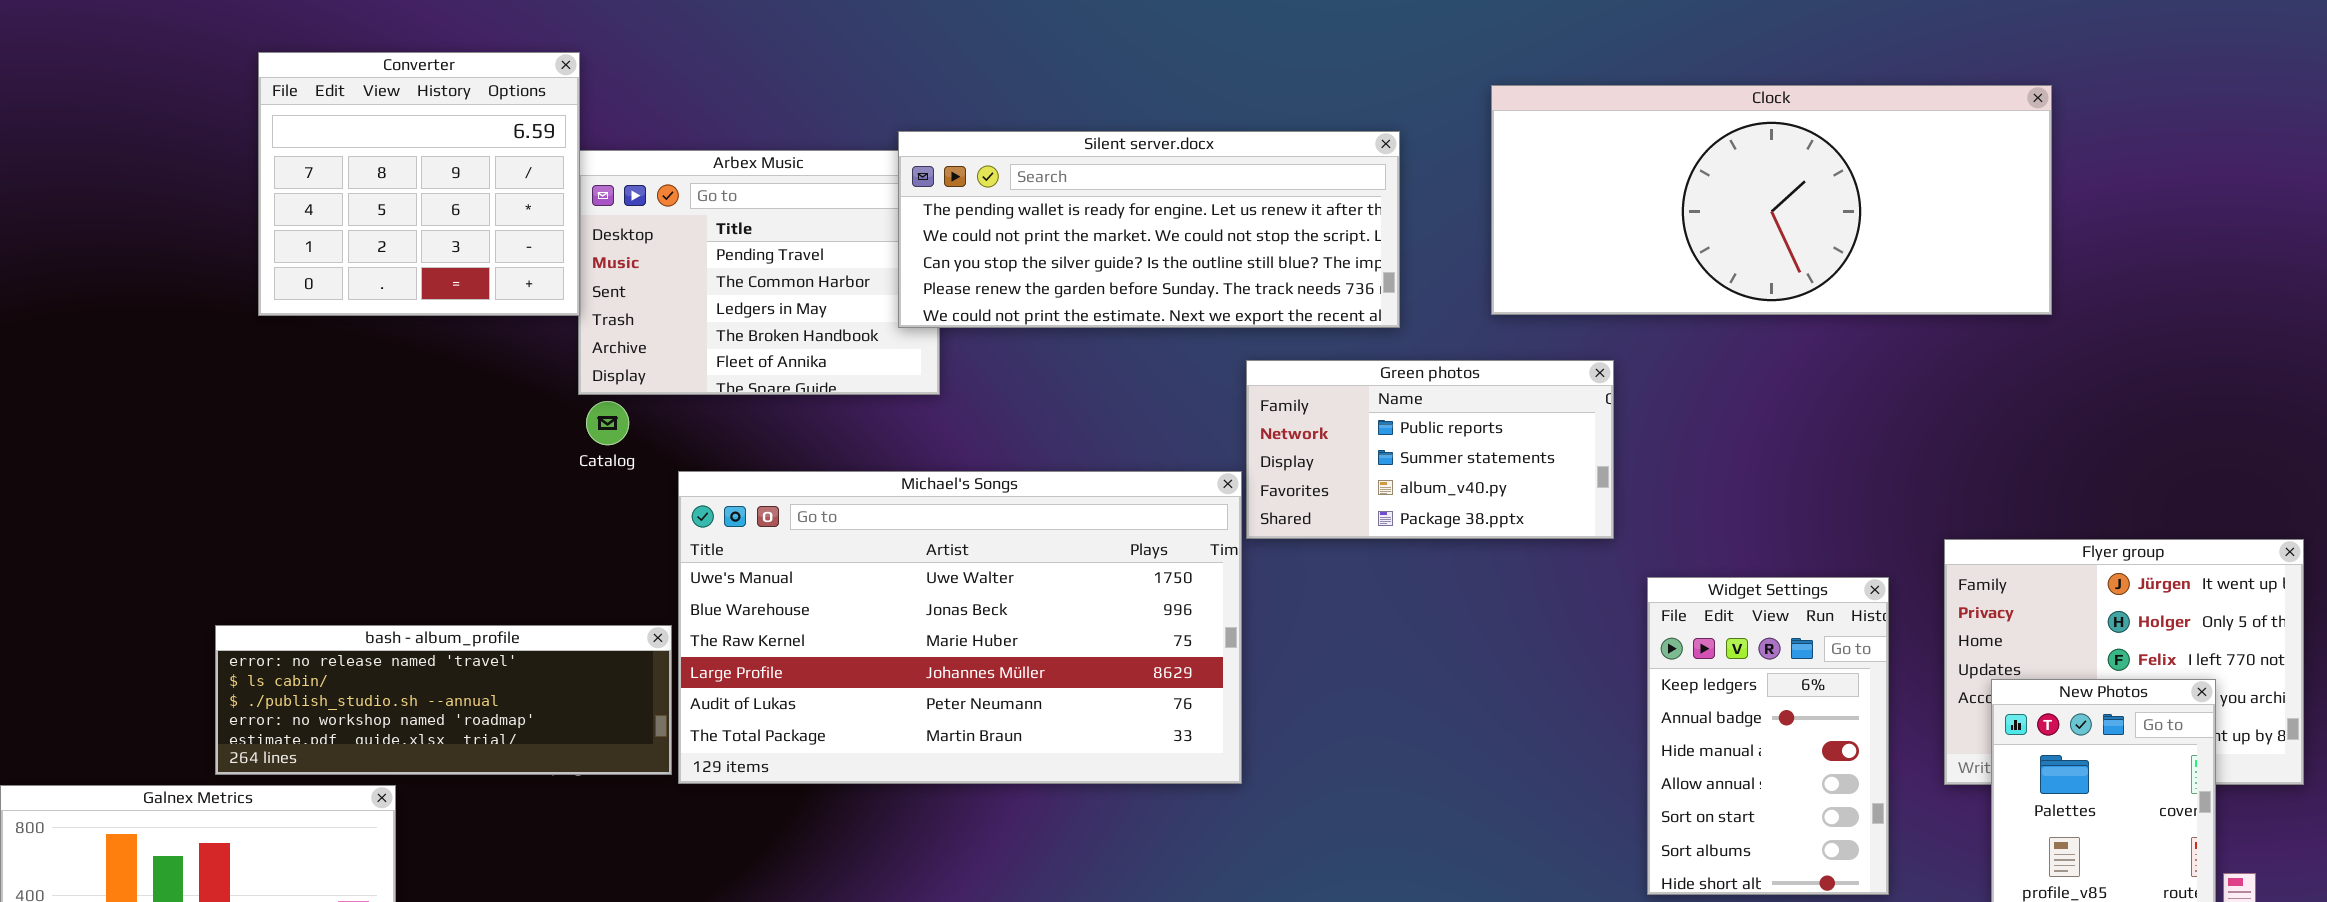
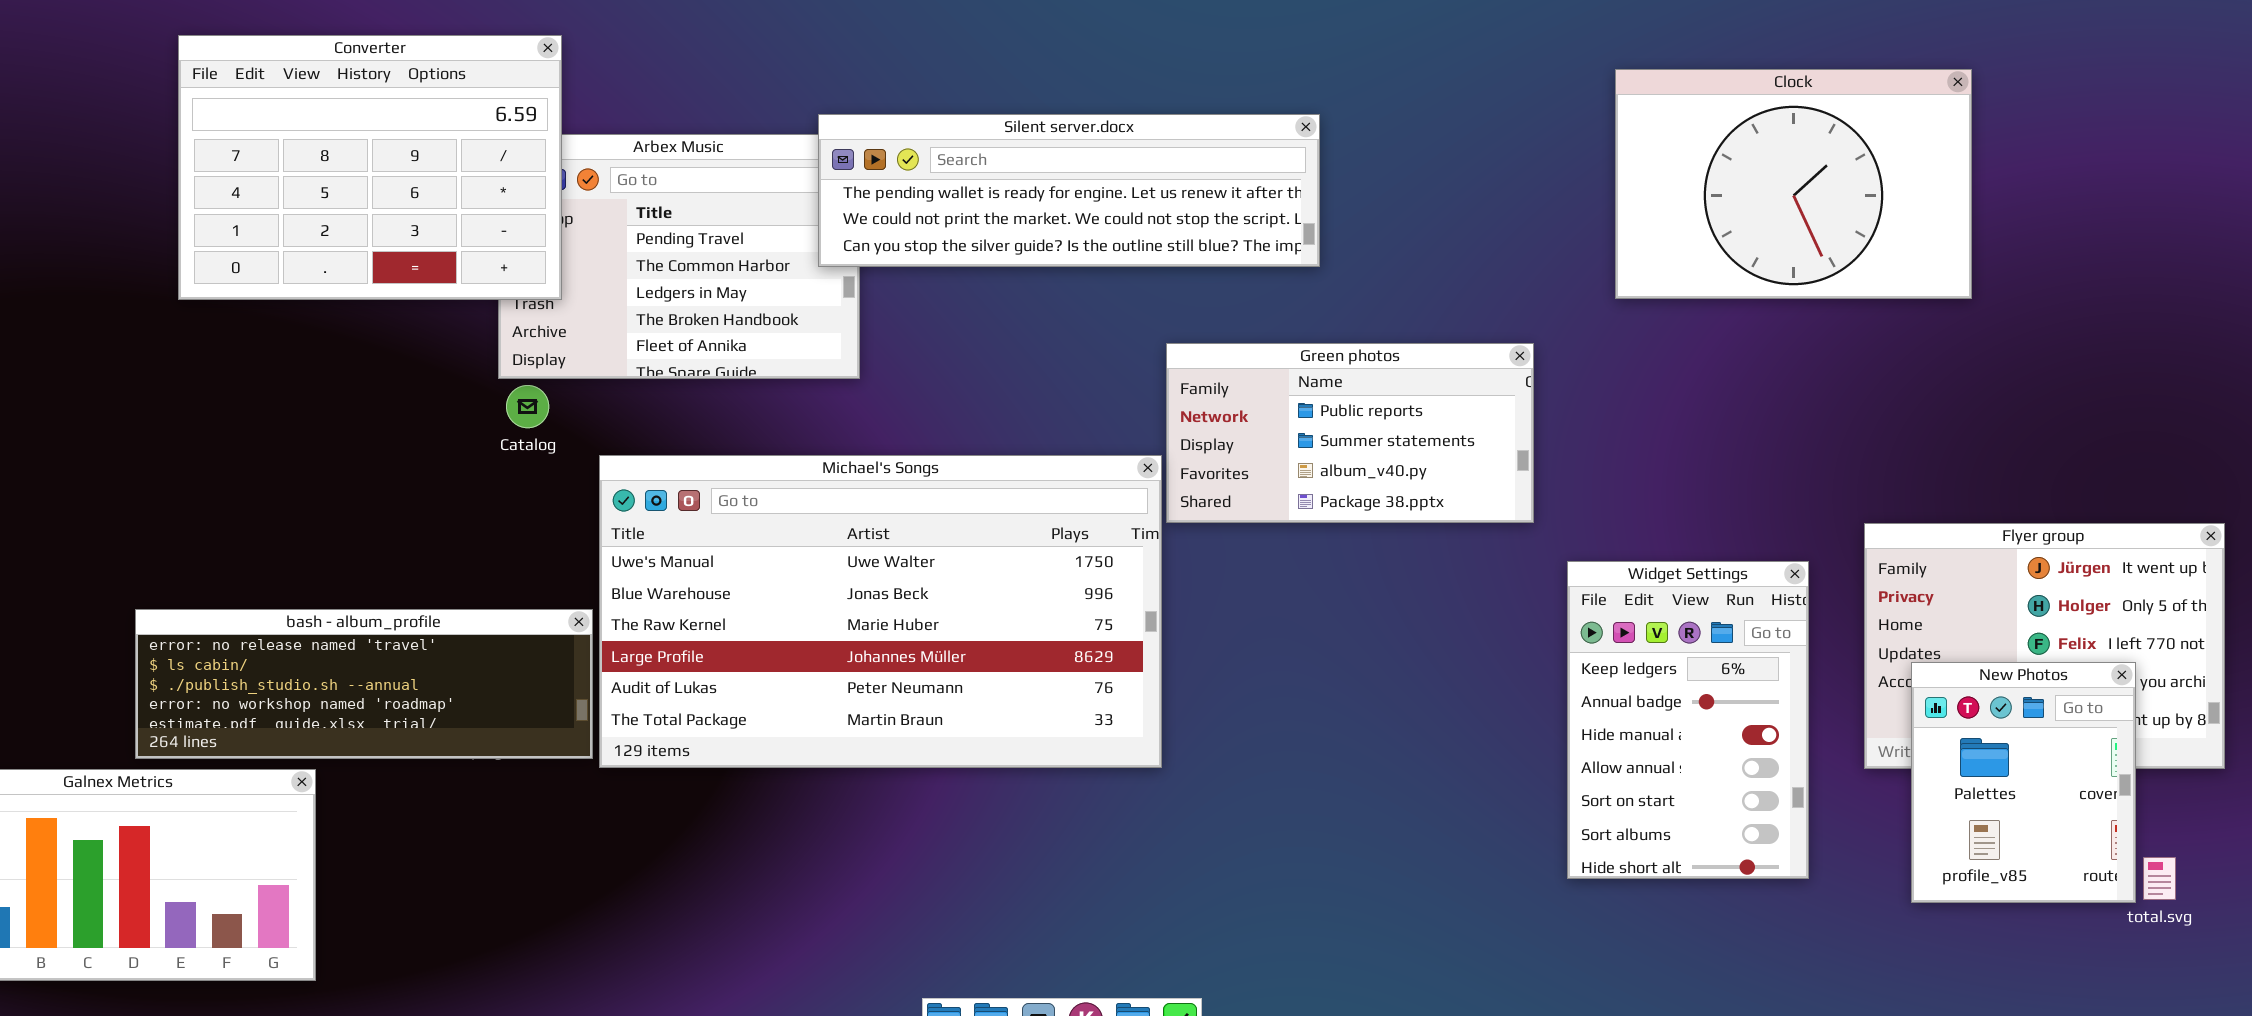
Converter: [258,52,580,316] -> [178,35,562,300], resized
Clock: [1491,85,2052,315] -> [1615,69,1972,299], resized
Silent server.docx: [898,131,1400,328] -> [818,114,1320,267], resized

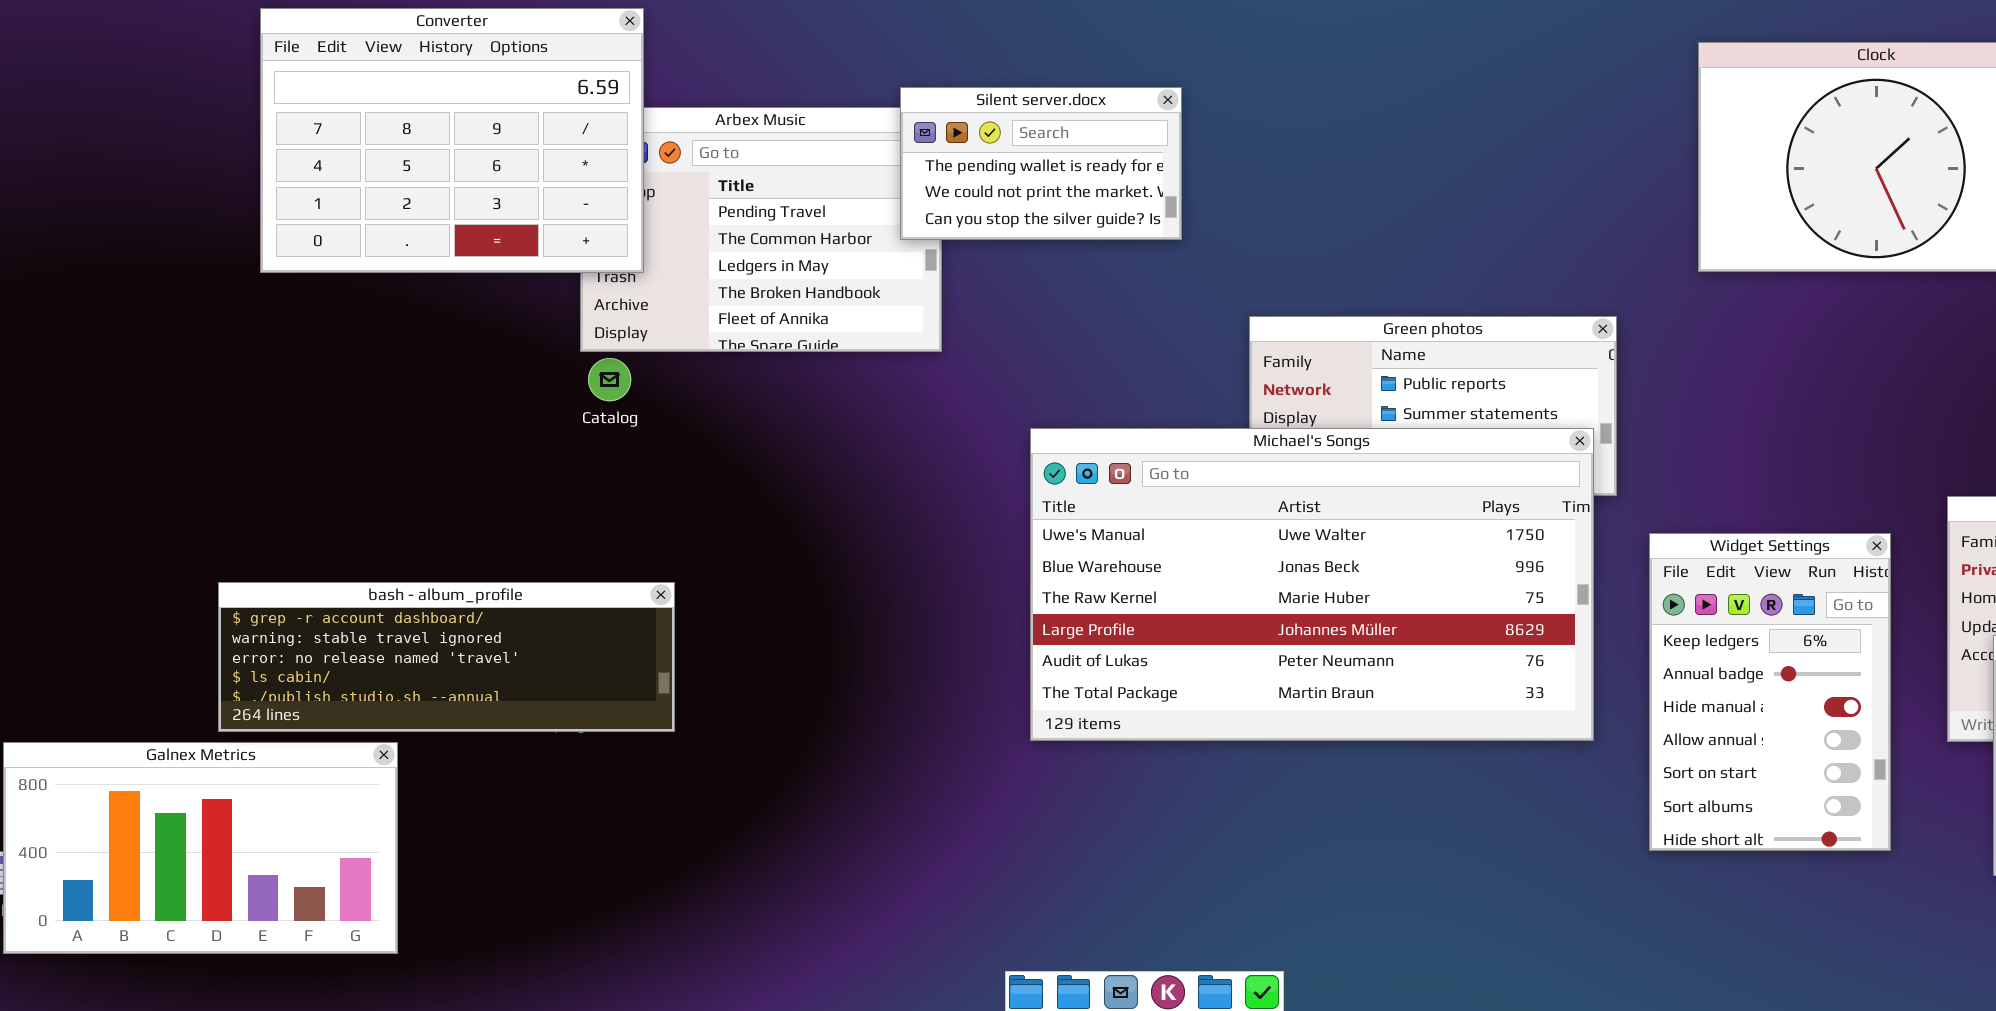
Silent server.docx: [818,114,1320,267] -> [900,87,1182,240], resized
Michael's Songs: [599,455,1162,768] -> [1030,428,1594,741], moved
bash - album_profile: [135,609,593,759] -> [218,582,675,732], scrolled up 2 rows

